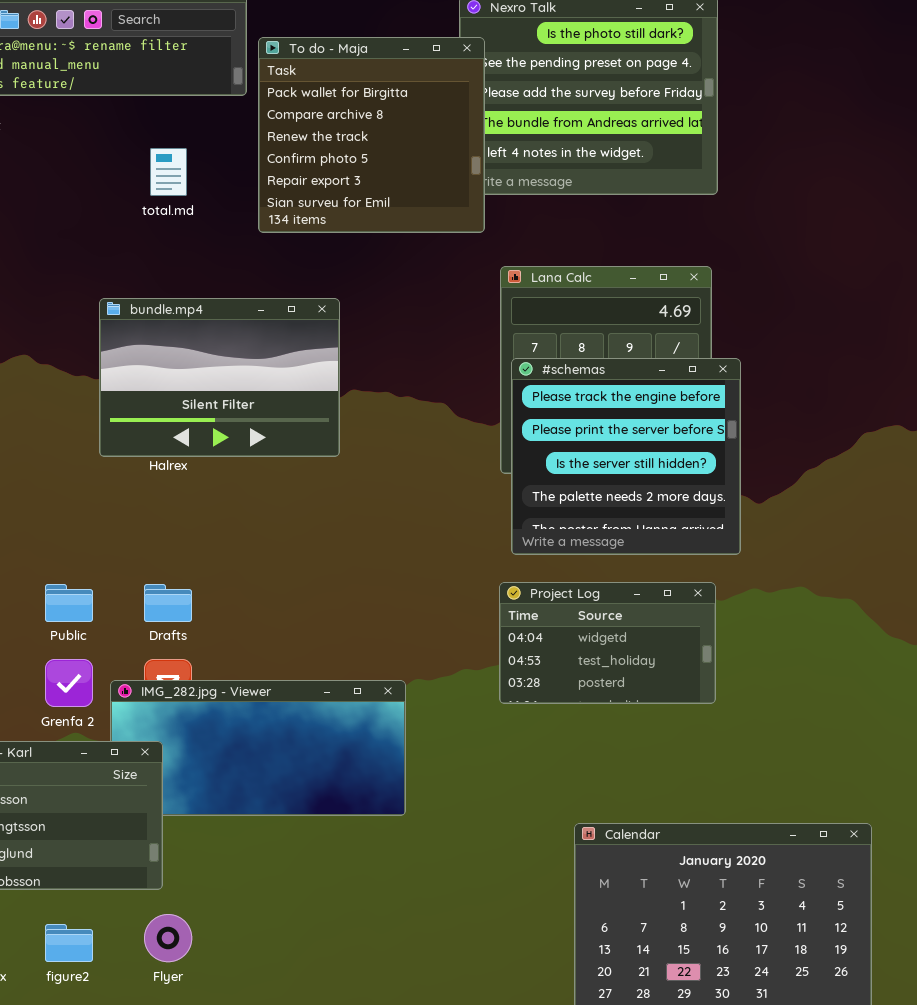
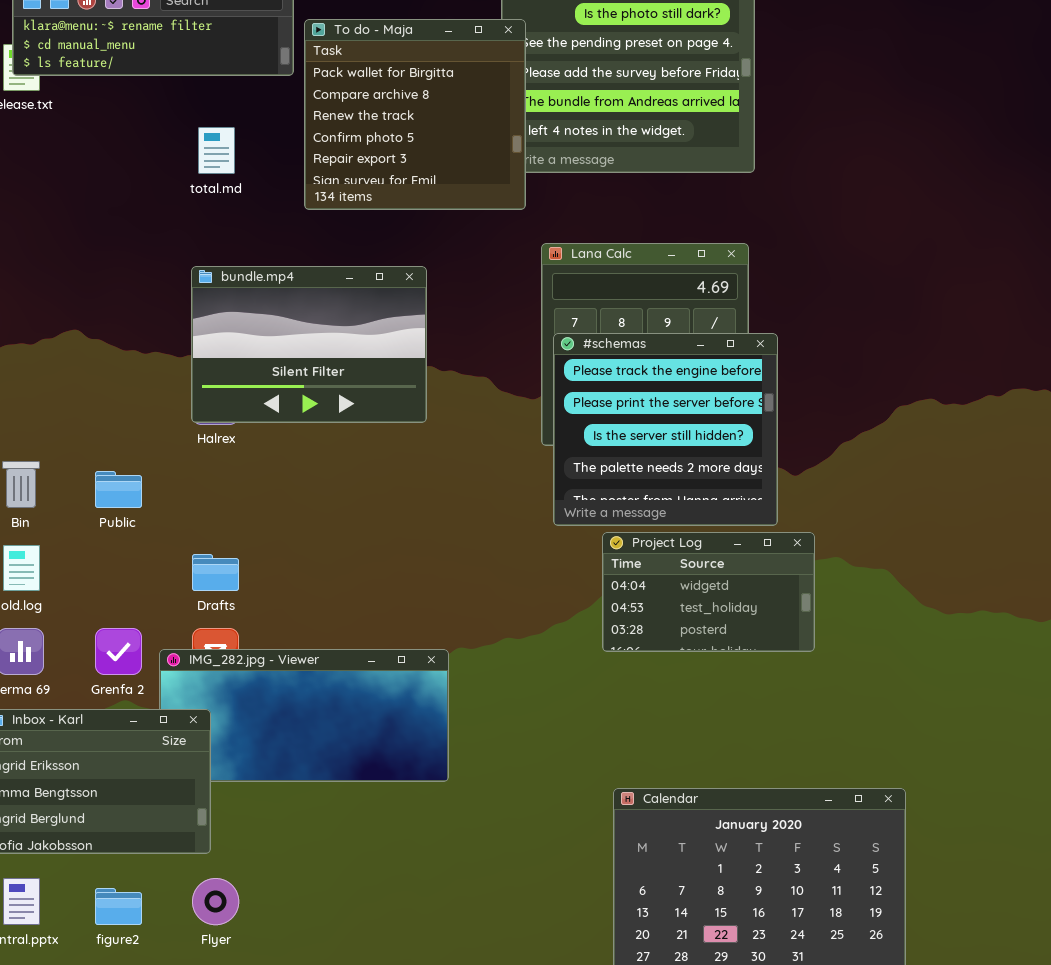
bundle.mp4: [99,298,340,457] -> [191,266,427,423], moved
Project Log: [499,582,716,704] -> [602,532,815,652], moved
Public: [45,584,93,622] -> [95,471,142,508], moved

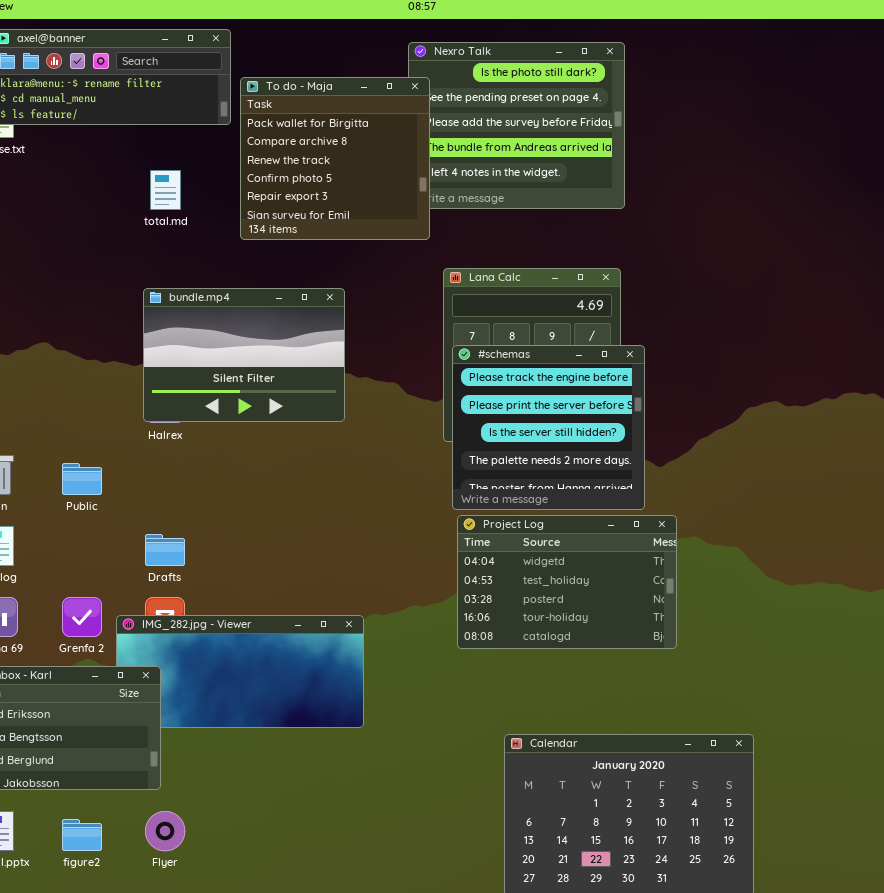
Project Log: [602,532,815,652] -> [457,515,677,649], resized

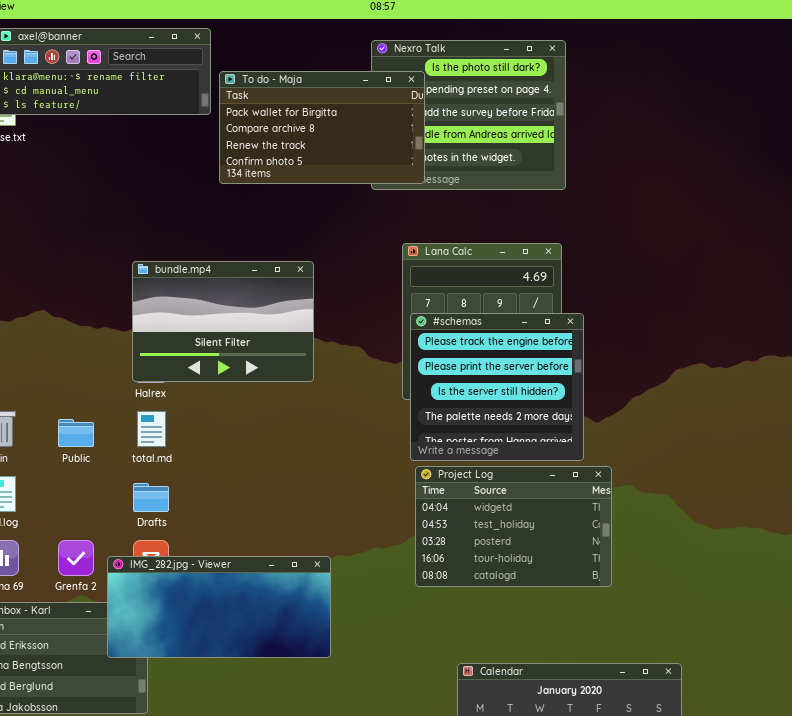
To do - Maja: [240,77,430,240] -> [219,71,425,184], resized
total.md: [150,170,181,210] -> [137,411,166,447], moved
IMG_282.jpg - Viewer: [116,615,364,728] -> [107,556,331,658], raised

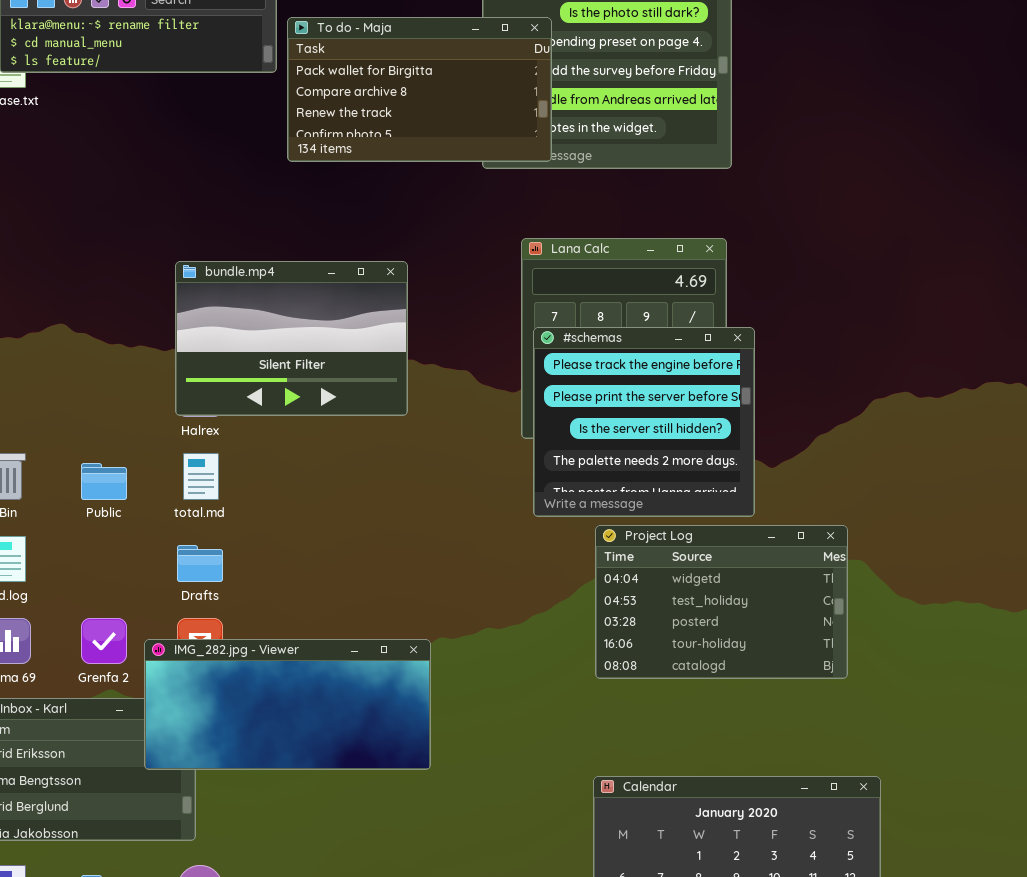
Project Log: [415,466,612,587] -> [595,525,848,679], moved

